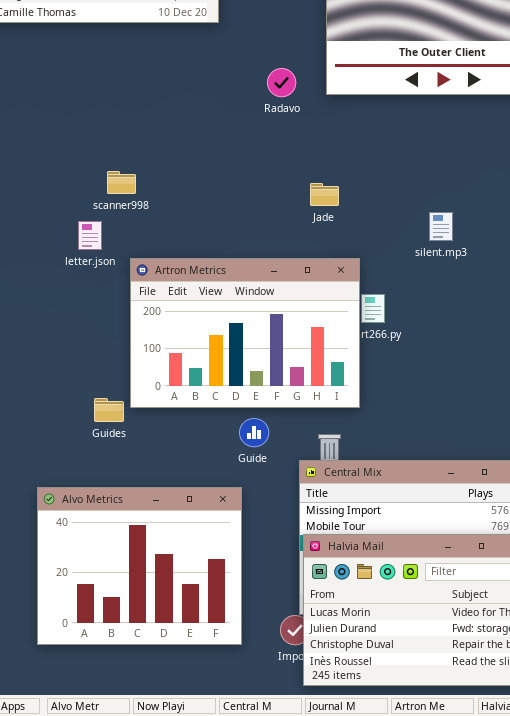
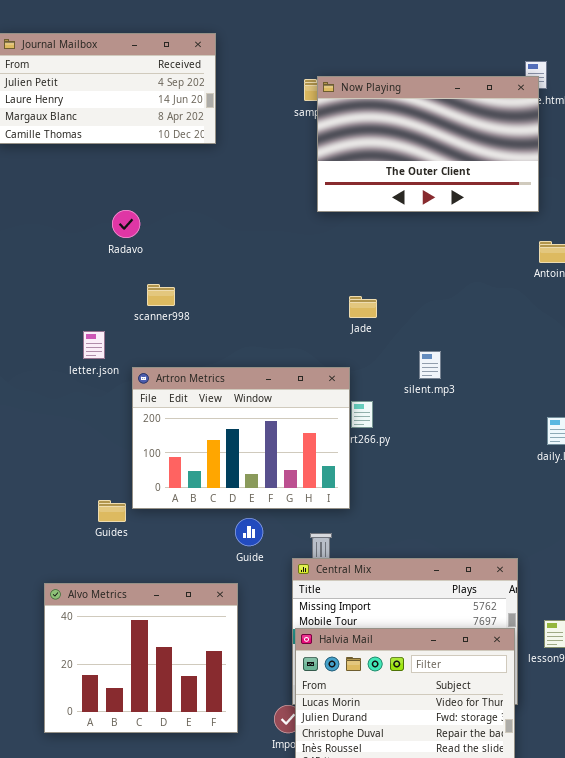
Radavo: [267,68,296,97] -> [112,210,140,238], moved
scanner998: [107,171,136,194] -> [147,284,175,306], moved
Jade: [310,183,339,206] -> [349,296,377,318], moved
silent.mp3: [429,212,453,241] -> [419,351,441,379], moved

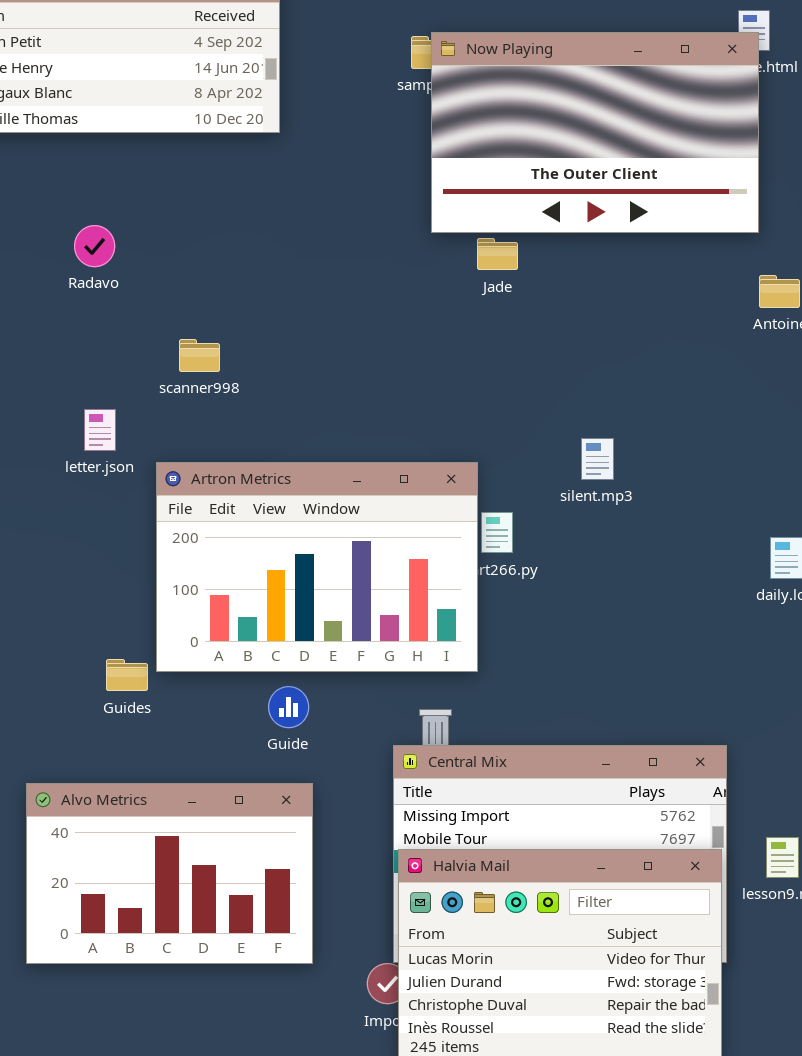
Radavo: [112,210,140,238] -> [74,225,115,267], moved
Jade: [349,296,377,318] -> [477,238,518,270], moved
Guide: [235,518,263,546] -> [268,686,309,728], moved
Alvo Metrics: [44,583,238,733] -> [26,783,313,964], resized

